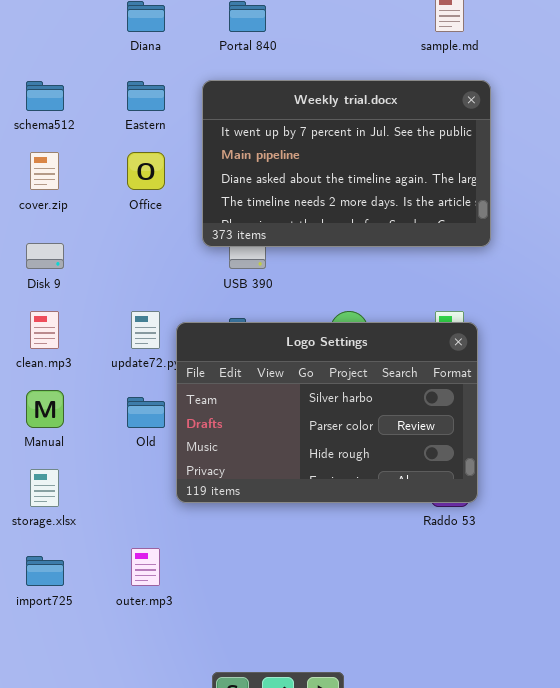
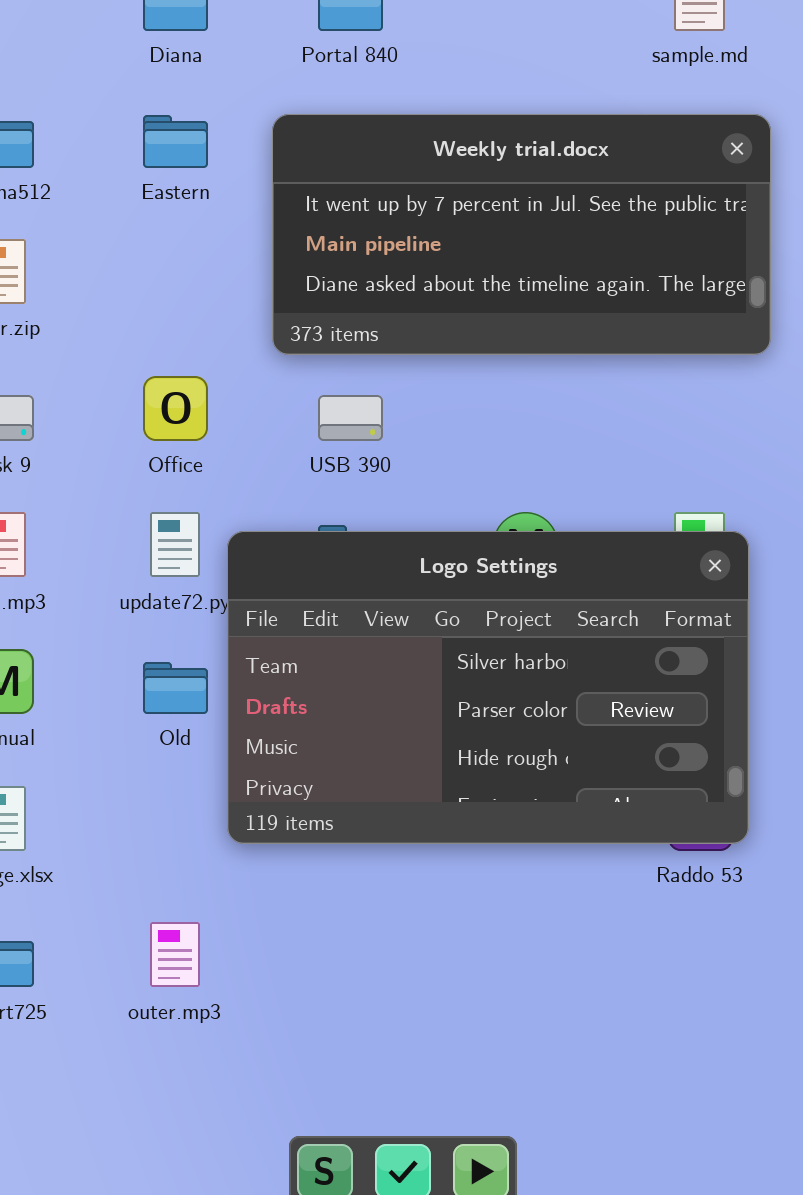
Weekly trial.docx: [202,80,491,247] -> [272,114,771,355], resized
Office: [127,152,165,190] -> [143,376,208,441], moved

